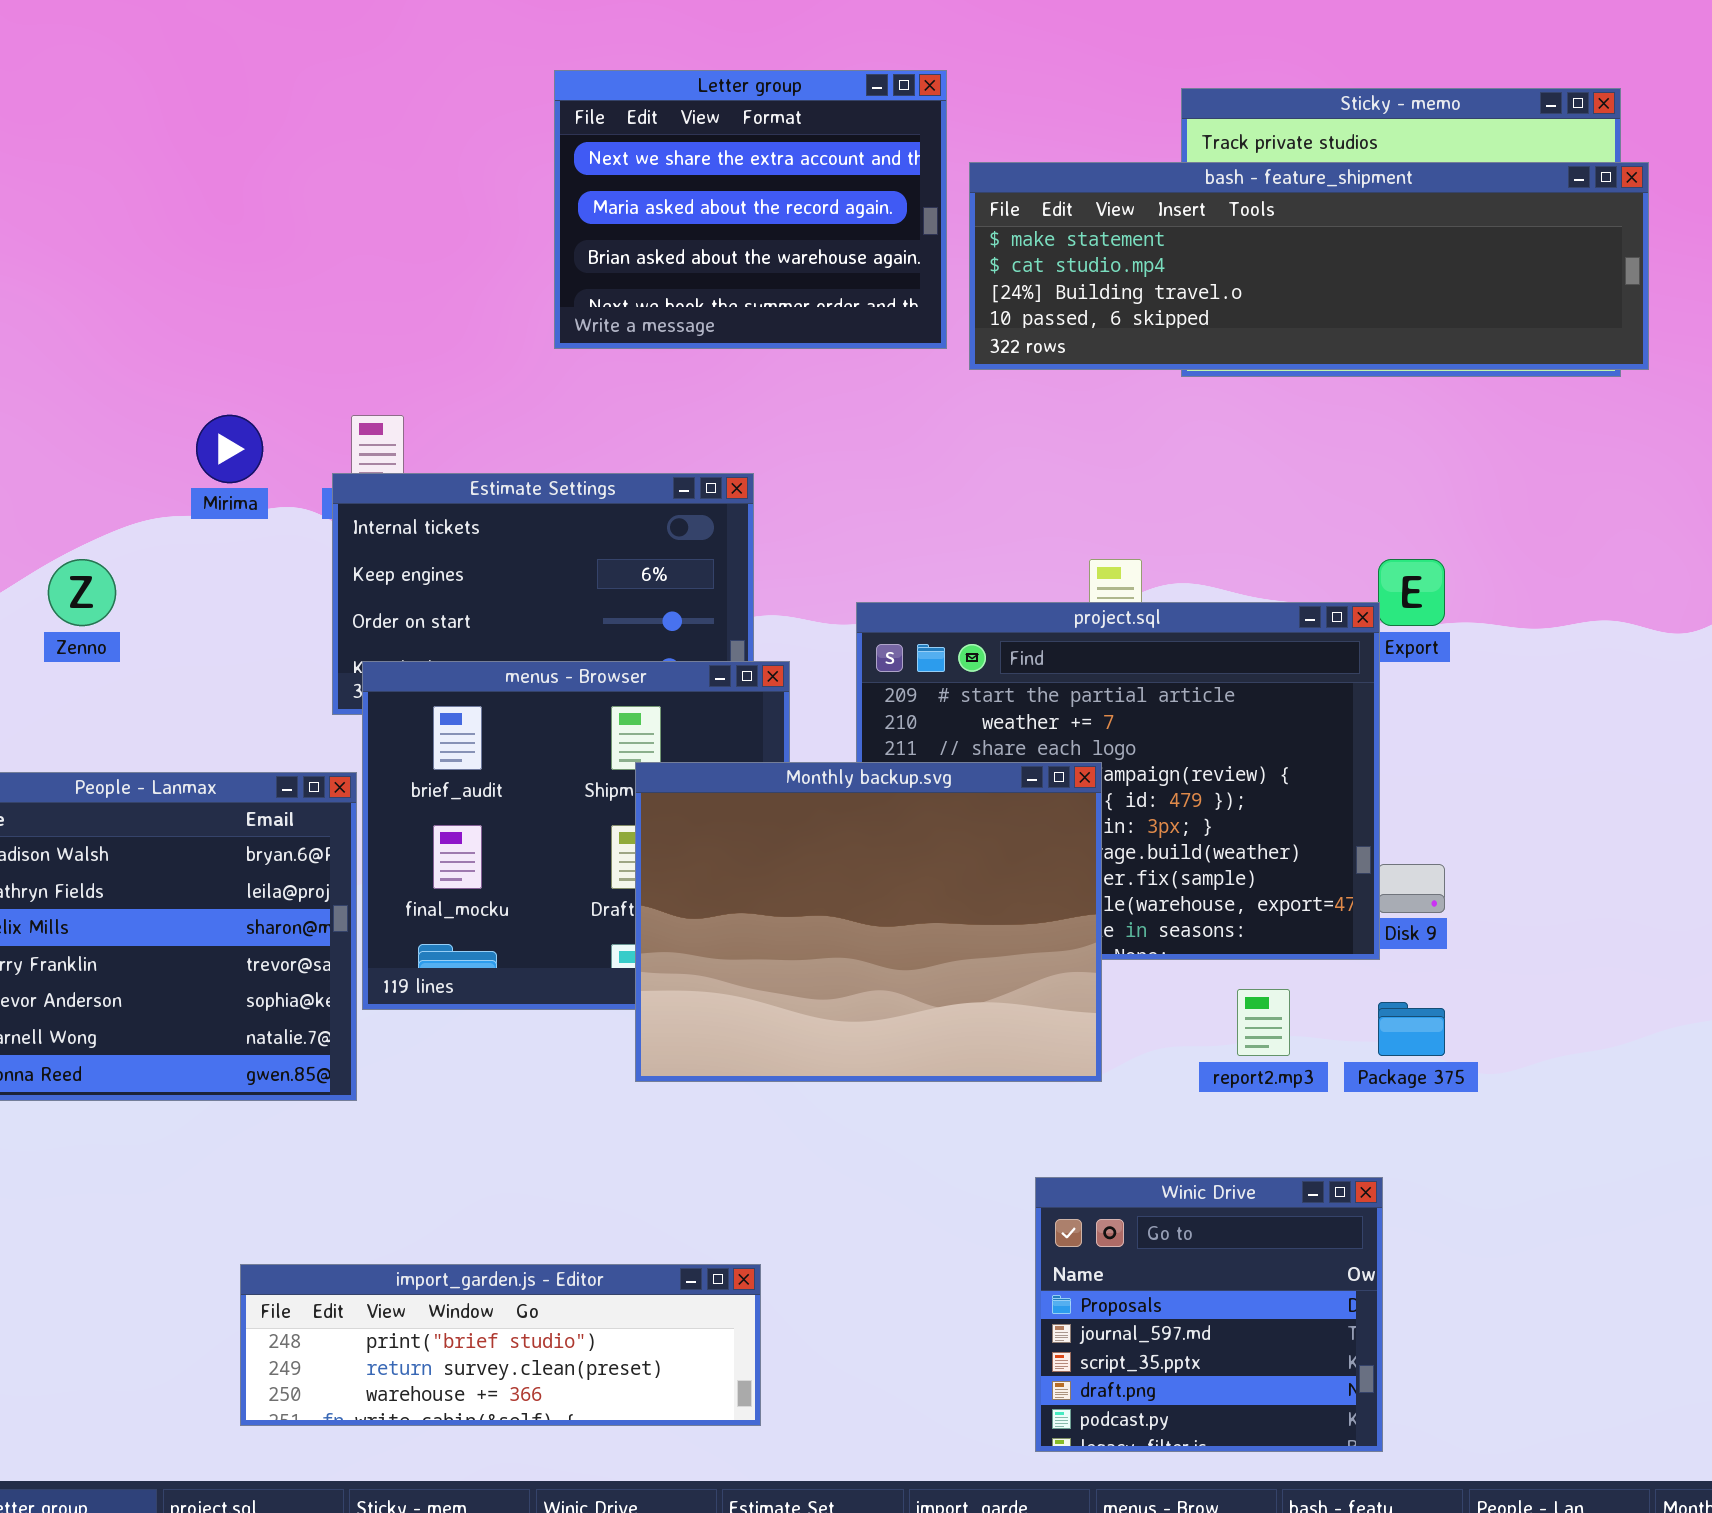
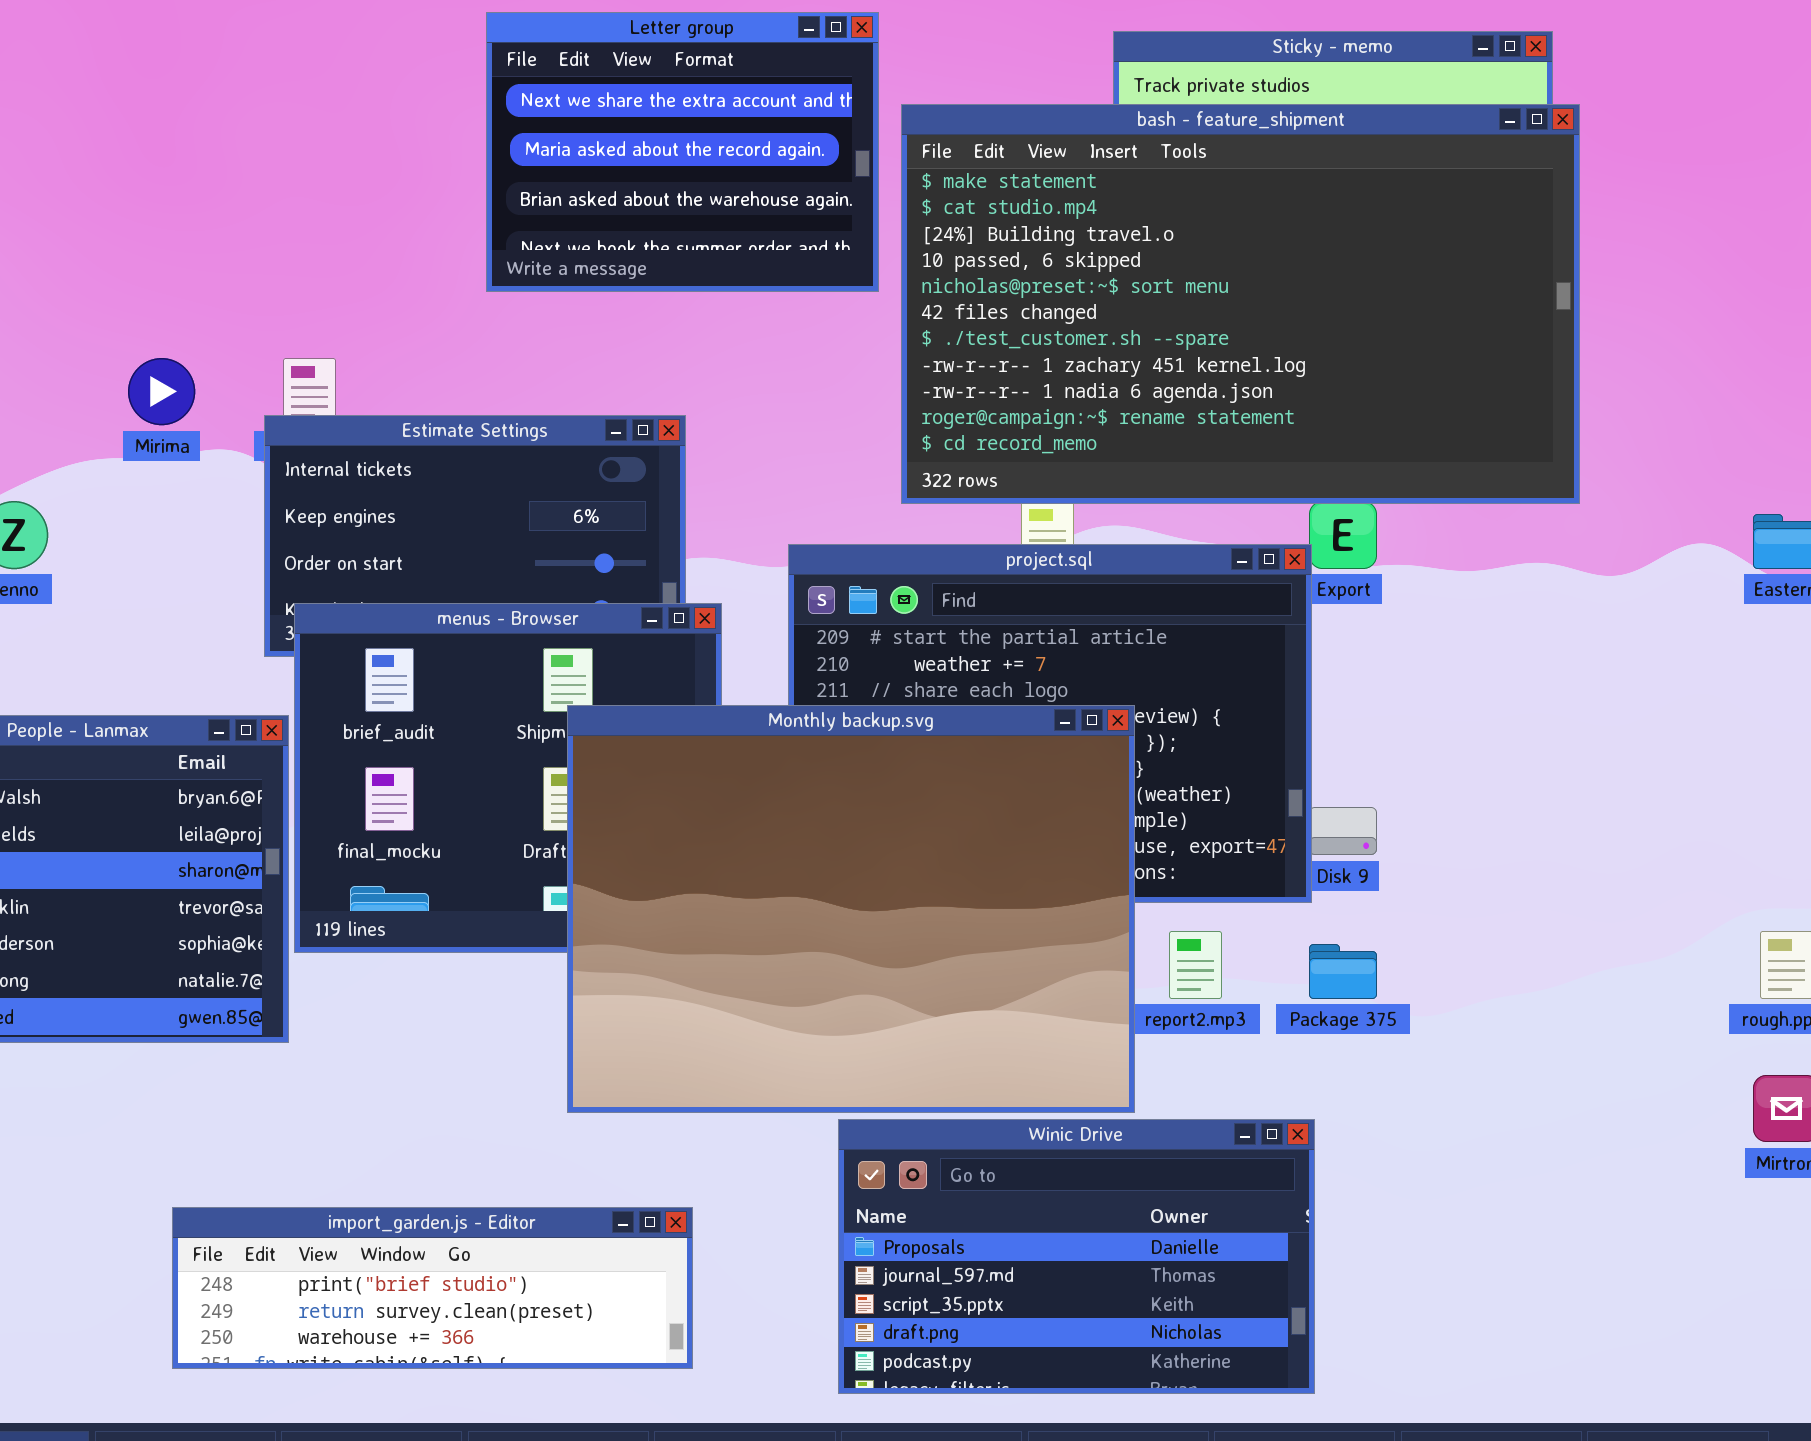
bash - feature_shipment: [969,162,1649,370] -> [901,104,1580,504], resized
Monthly backup.svg: [635,762,1102,1082] -> [567,705,1135,1113], resized
Winic Drive: [1035,1177,1383,1452] -> [838,1119,1315,1394], resized

